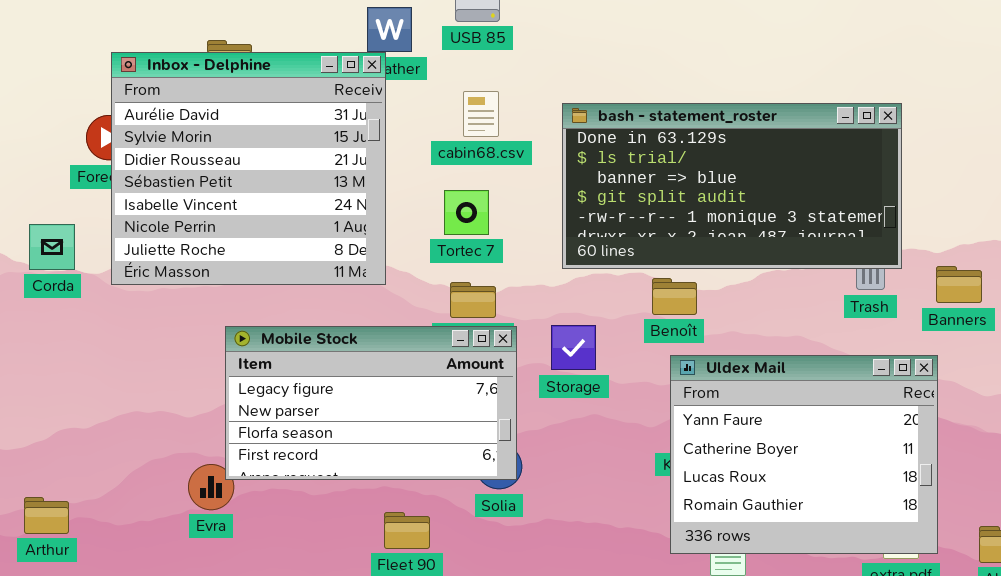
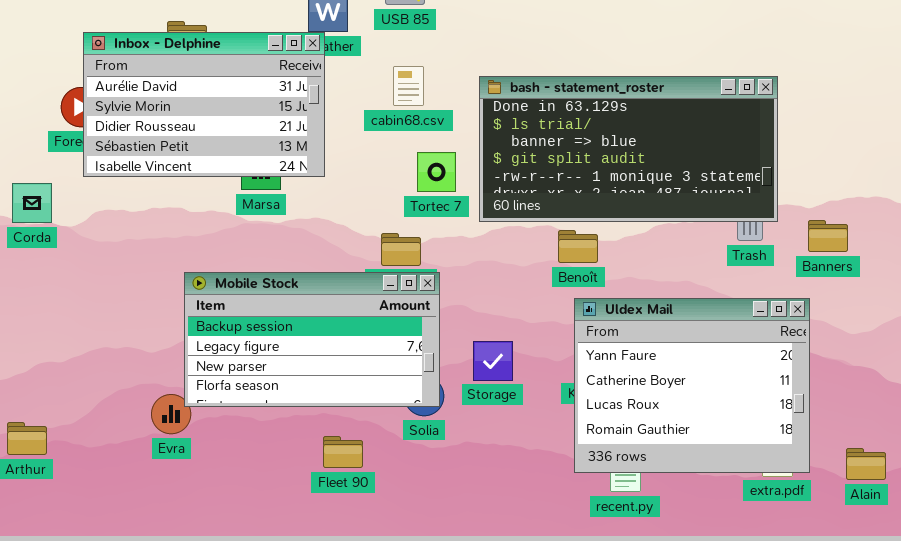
Inbox - Delphine: [111,52,386,285] -> [83,32,325,177], resized
Tortec 7: [444,190,489,235] -> [417,152,456,192], moved
Storage: [551,325,596,370] -> [473,341,513,381], moved
Mobile Stock: [225,326,517,480] -> [184,272,440,407], scrolled up 1 row

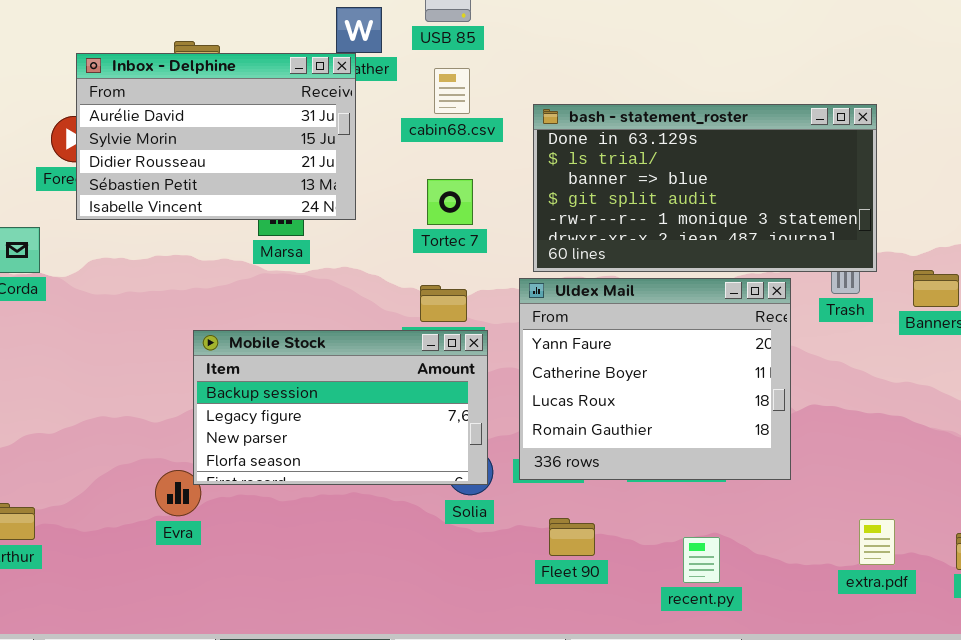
cabin68.csv: [393,66,424,106] -> [434,68,470,114], moved
Tortec 7: [417,152,456,192] -> [427,179,473,225], moved
Uldex Mail: [574,298,810,473] -> [519,278,791,480], moved
Fleet 90: [323,436,363,468] -> [549,518,595,556], moved

